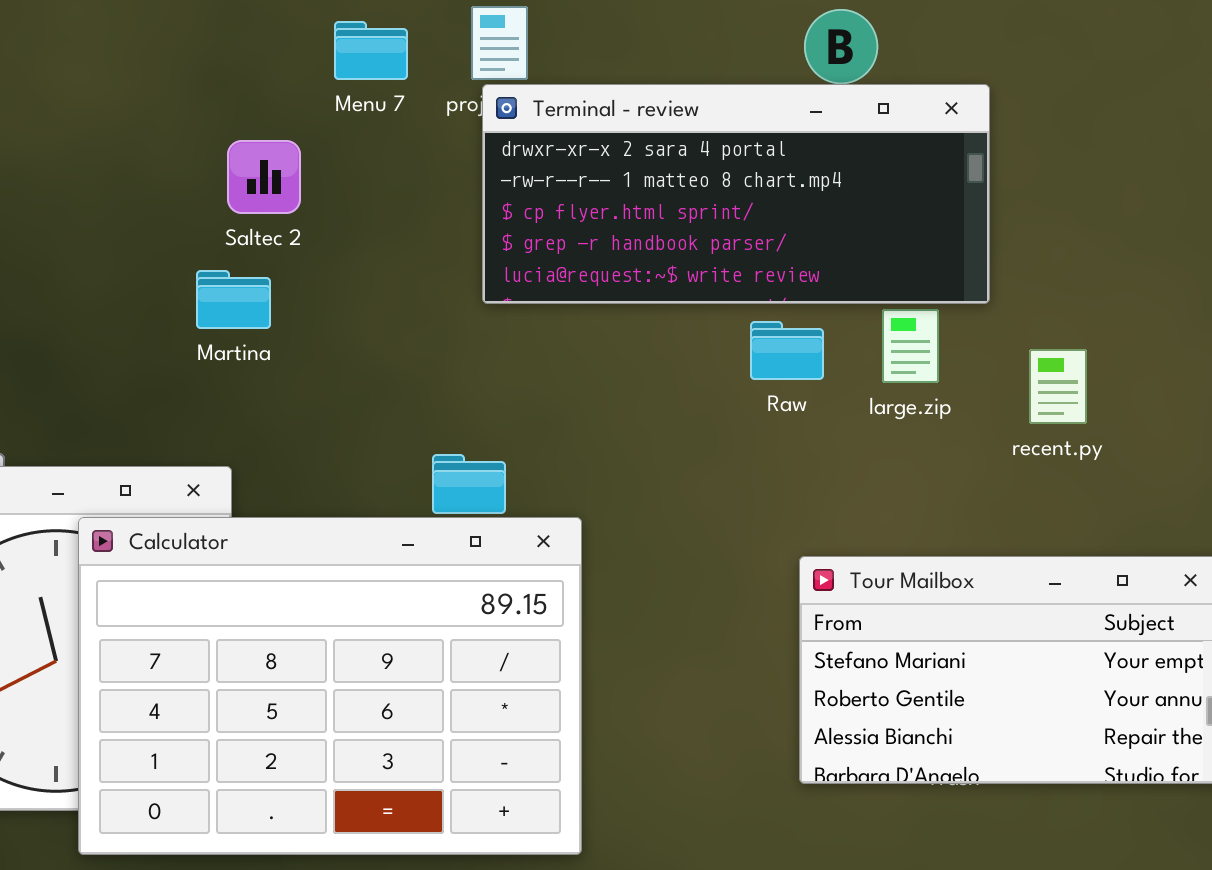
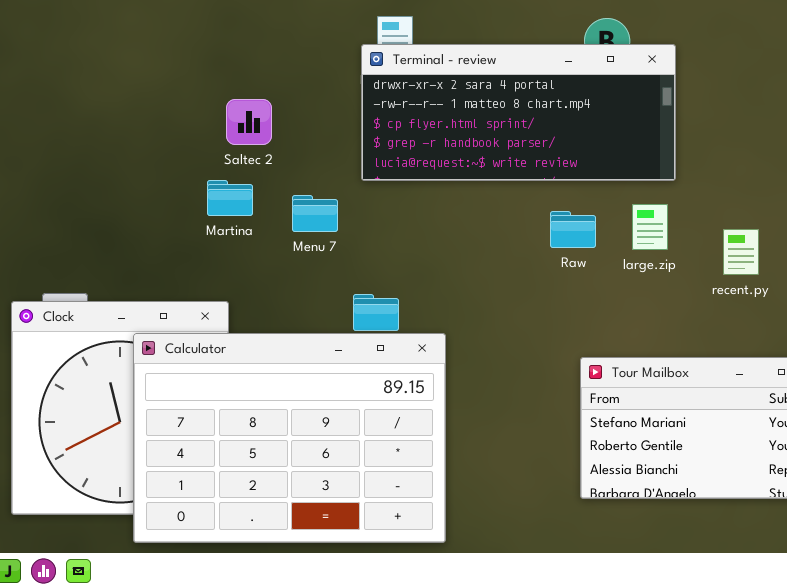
Menu 7: [334,21,408,80] -> [292,195,338,232], moved
Terminal - review: [482,84,990,304] -> [361,44,676,181], moved

